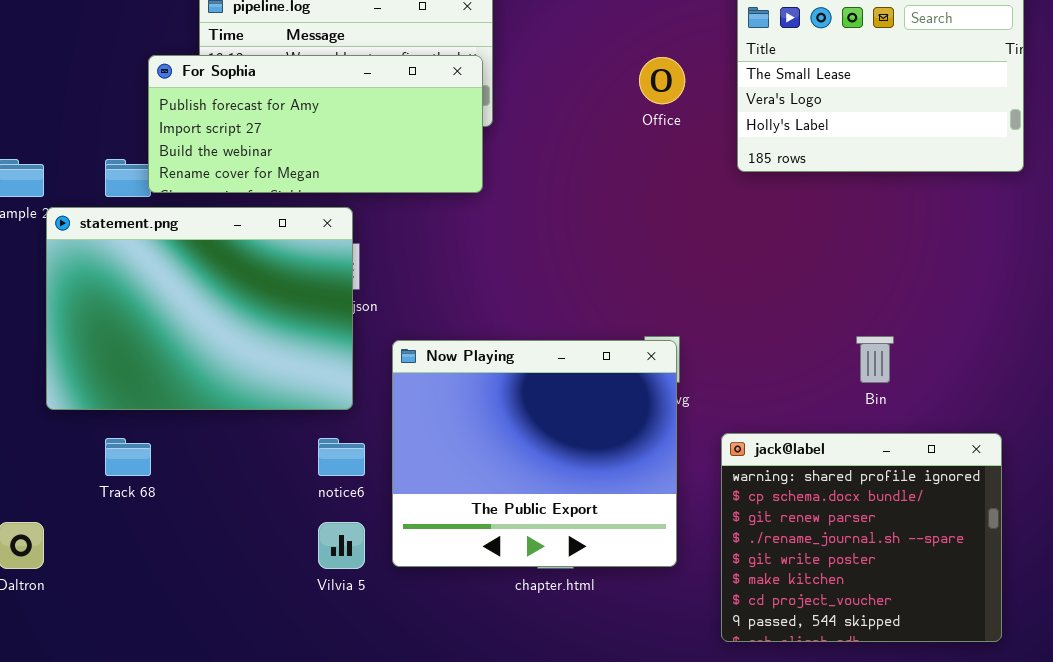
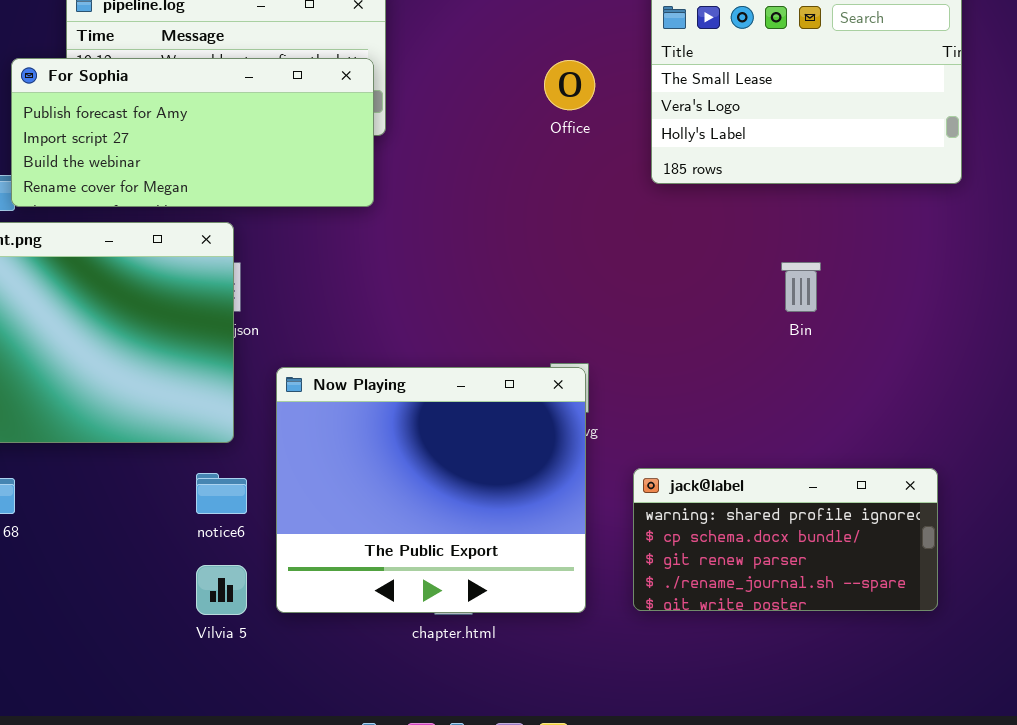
Bin: [856,336,894,383] -> [781,262,821,312], moved
jack@label: [721,433,1002,642] -> [633,468,938,611], resized

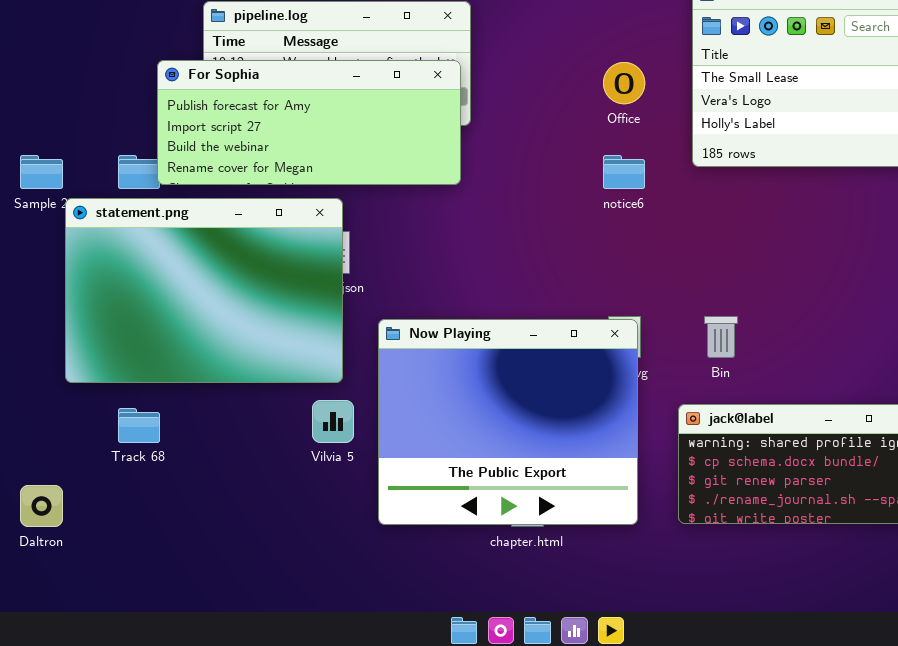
Bin: [781,262,821,312] -> [704,316,738,358], moved
notice6: [196,473,247,514] -> [603,155,645,189], moved
Vilvia 5: [196,565,247,615] -> [312,400,354,443], moved

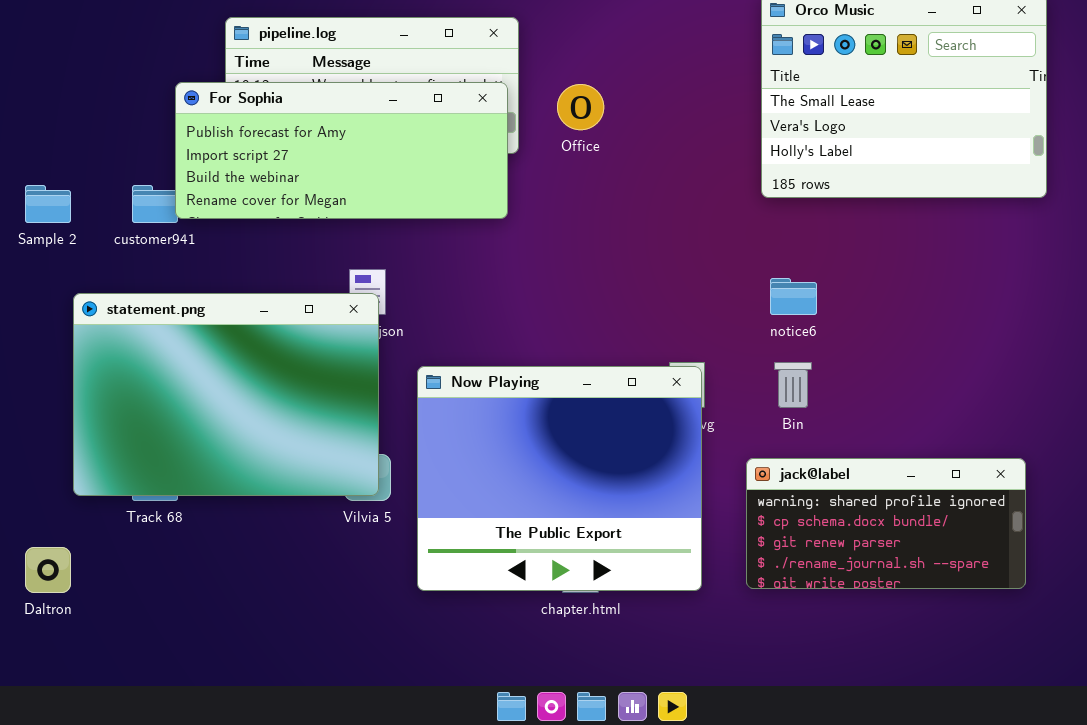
Office: [603,62,645,104] -> [557,84,604,130], moved
notice6: [603,155,645,189] -> [770,278,817,315], moved
statement.png: [65,198,343,383] -> [73,293,379,496], moved

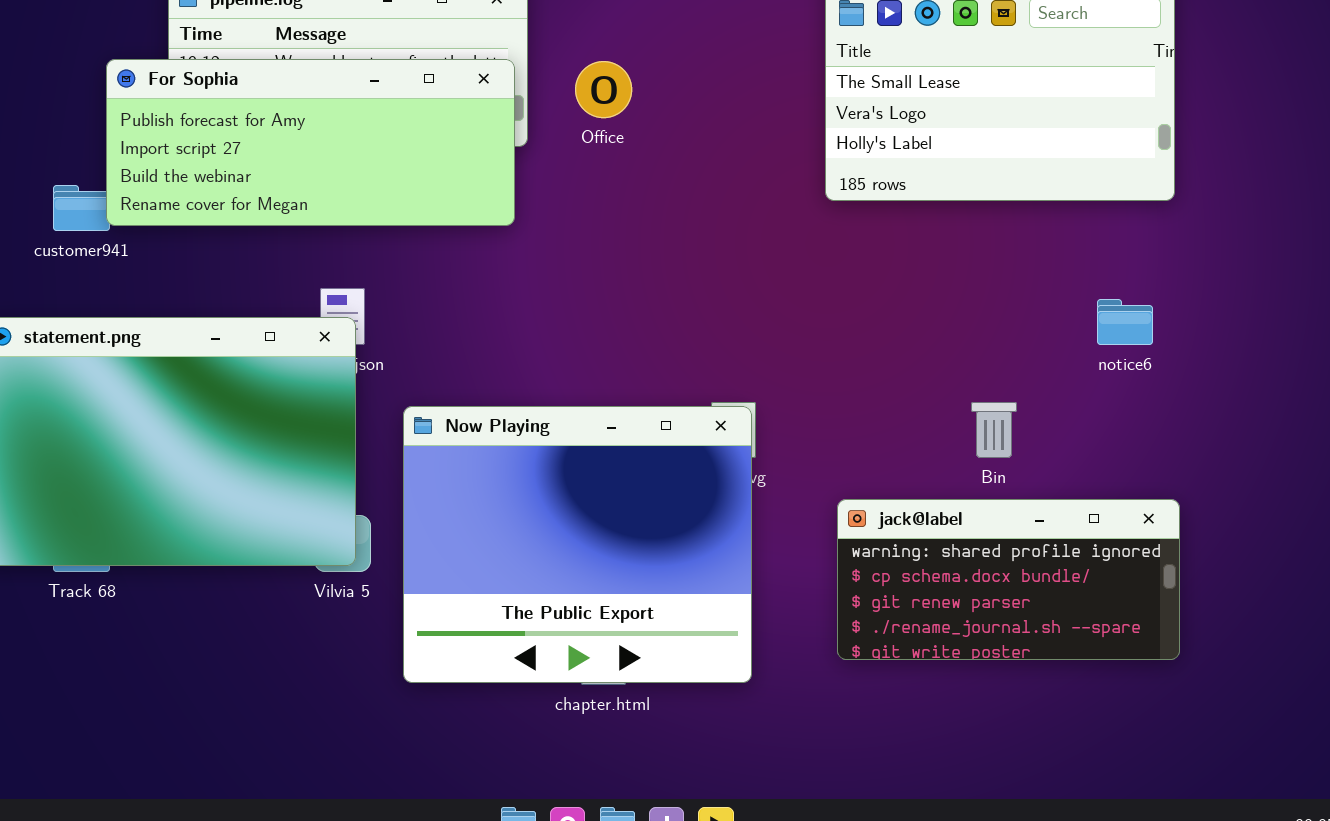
notice6: [770,278,817,315] -> [1097,299,1153,345], moved
Bin: [774,362,812,408] -> [971,402,1017,458], moved
jack@label: [746,458,1026,589] -> [837,499,1180,660], moved

